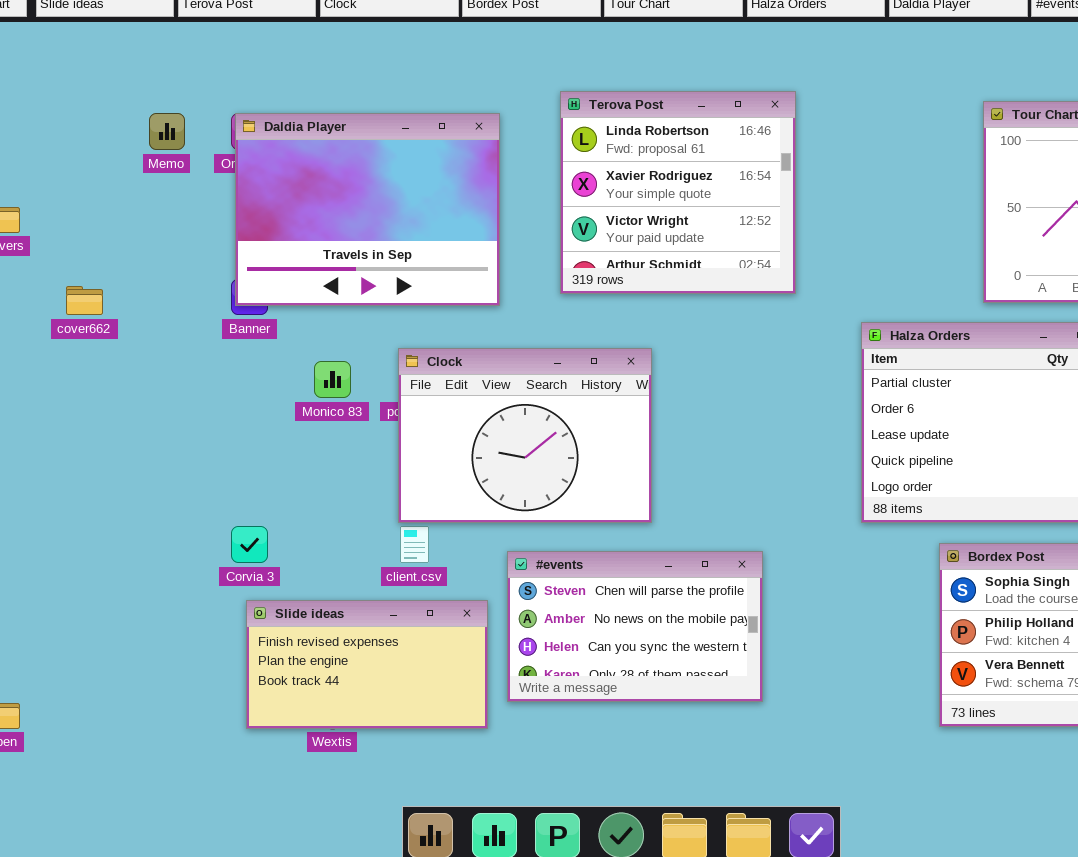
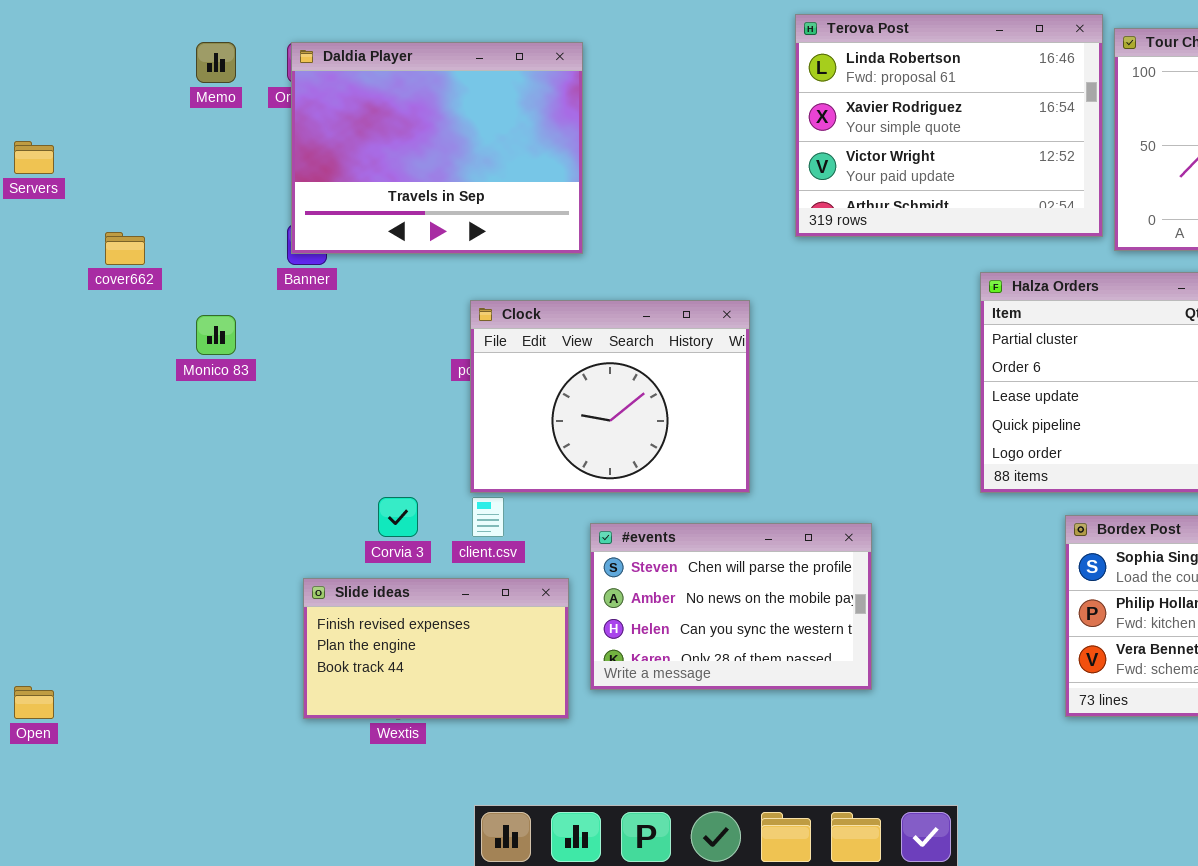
Terova Post: [560,91,796,294] -> [795,14,1103,237], moved, resized
Monico 83: [314,361,351,398] -> [196,315,236,355], moved
Corvia 3: [231,526,268,563] -> [378,497,418,537], moved

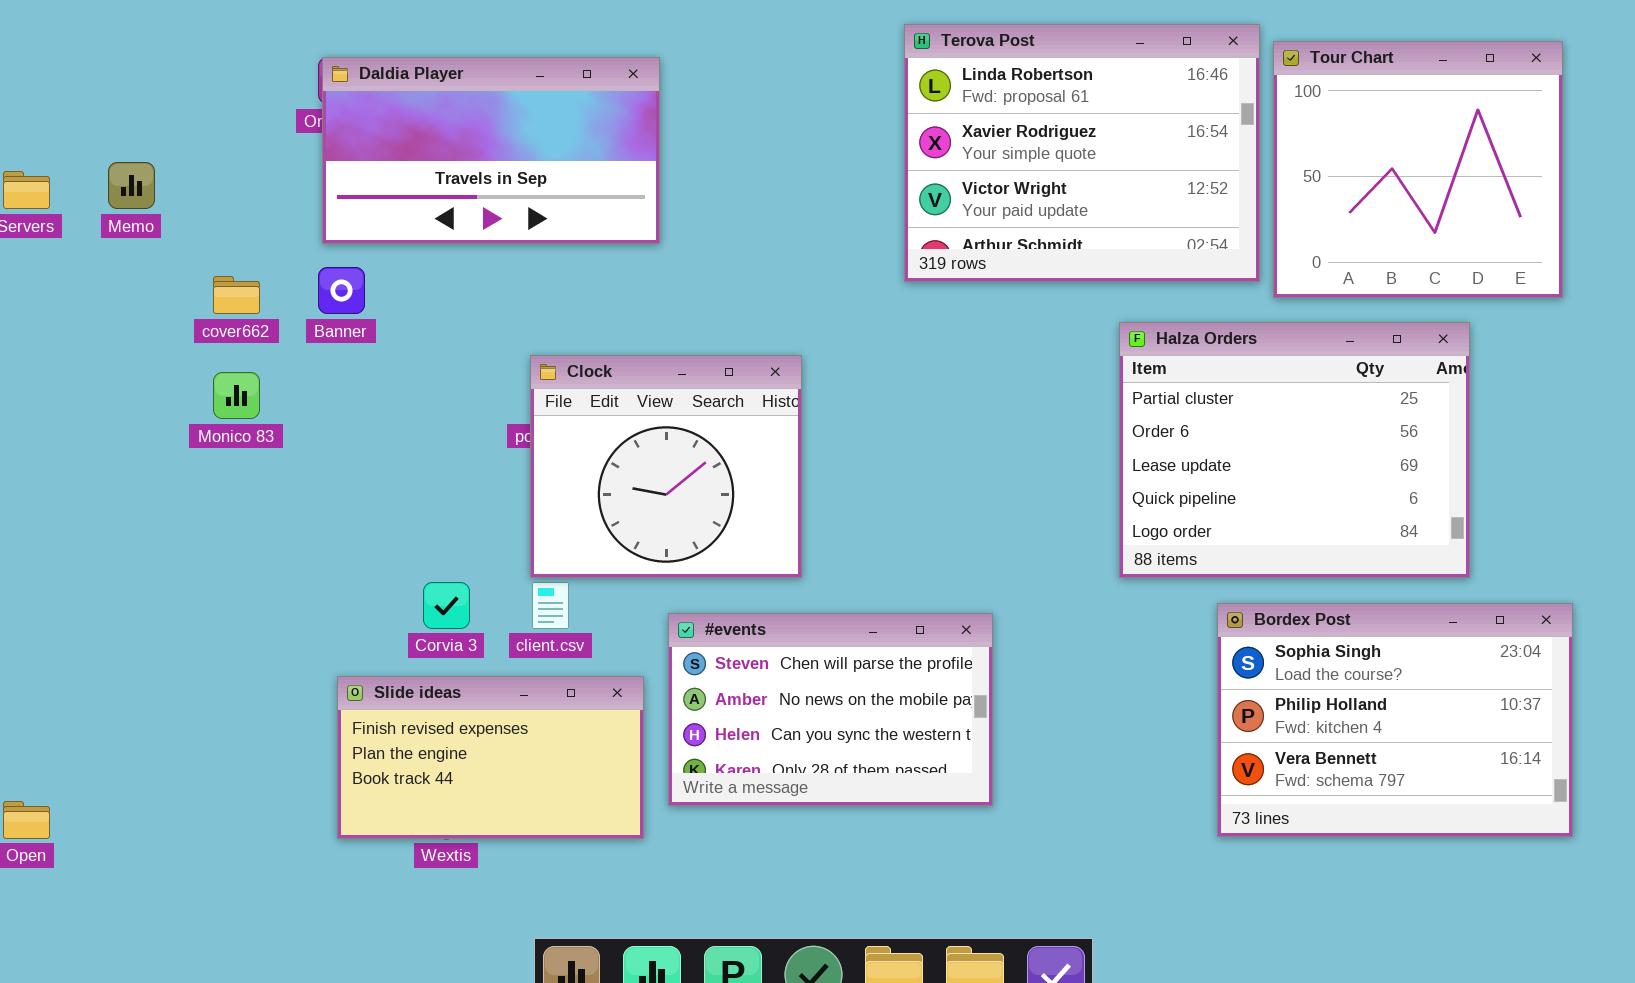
Memo: [196,42,236,83] -> [108,162,155,209], moved
Daldia Player: [291,42,583,254] -> [322,57,660,244], resized
cover662: [105,232,145,265] -> [213,276,260,314], moved
Clock: [470,300,750,493] -> [530,355,802,578], resized

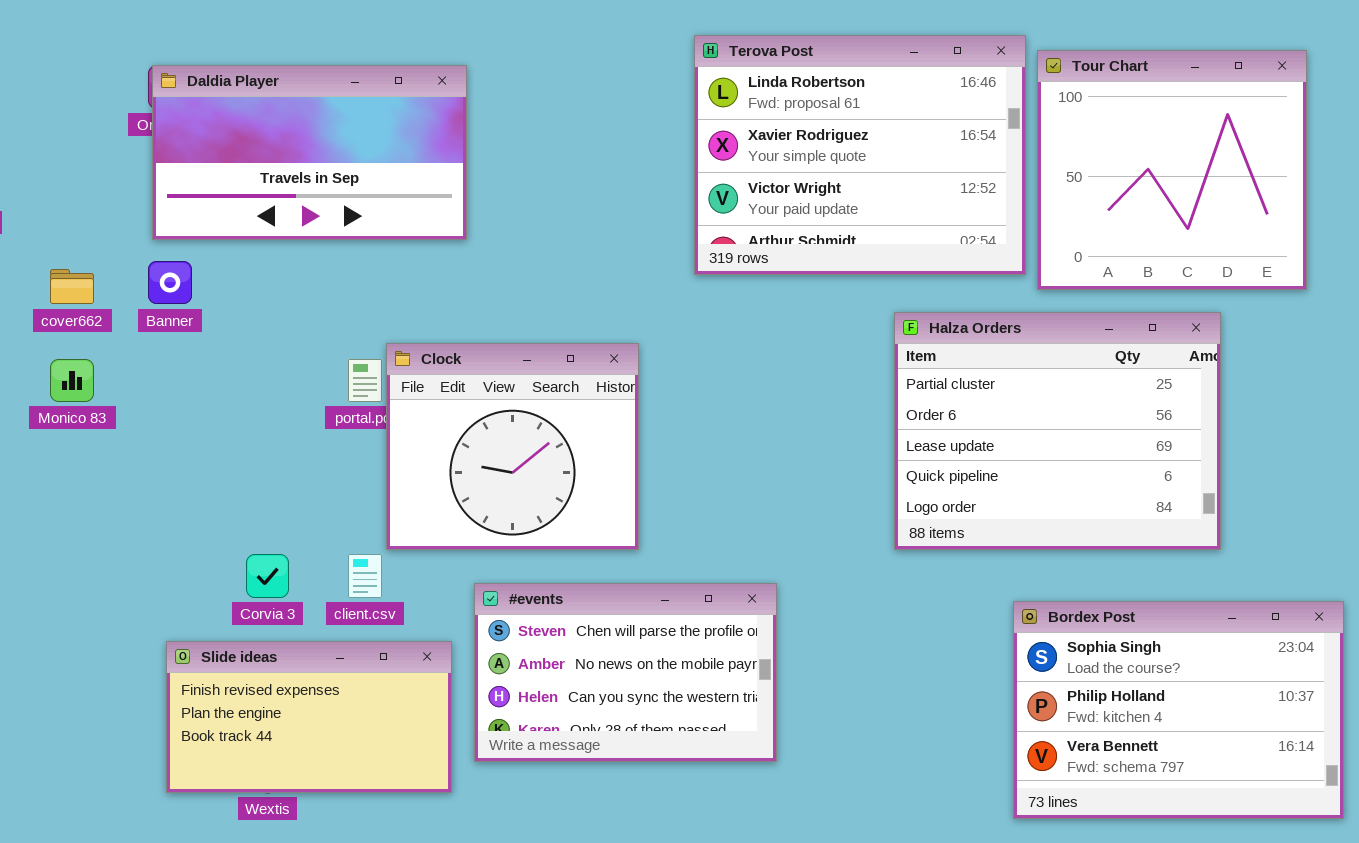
Clock: [530,355,802,578] -> [386,343,639,550], moved
Bordex Post: [1217,603,1573,837] -> [1013,601,1344,819], moved

